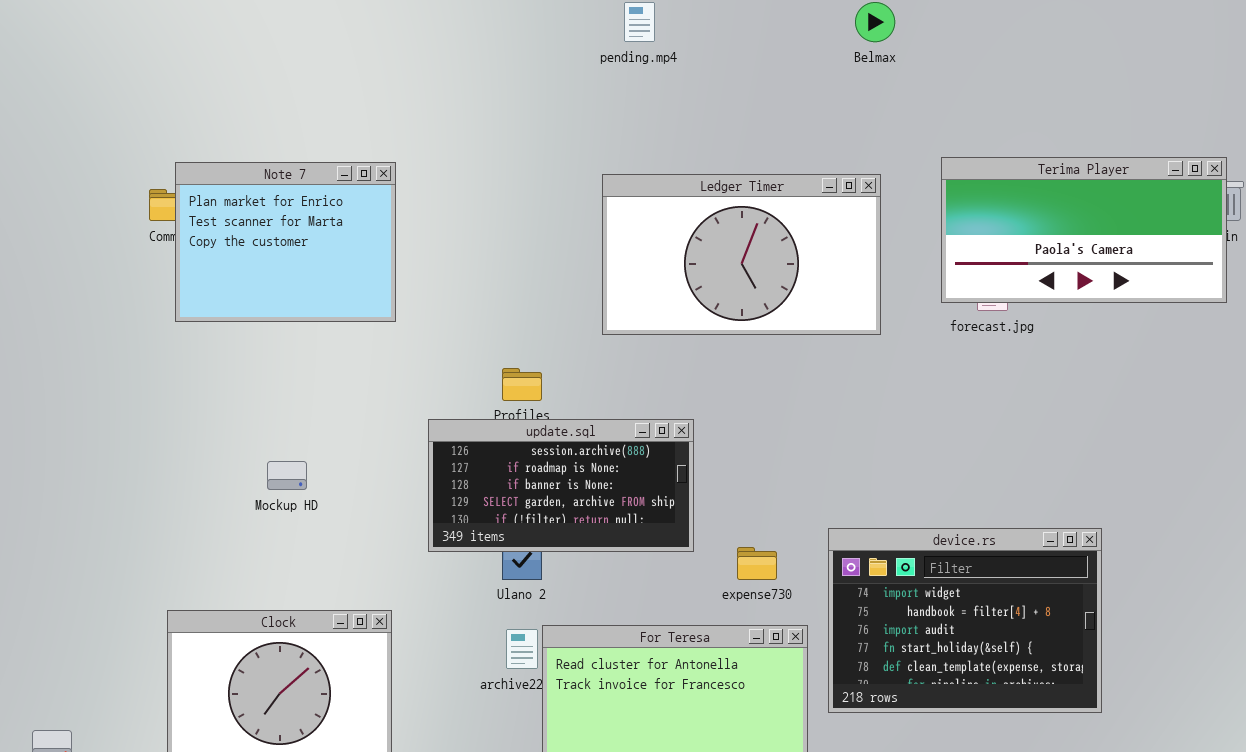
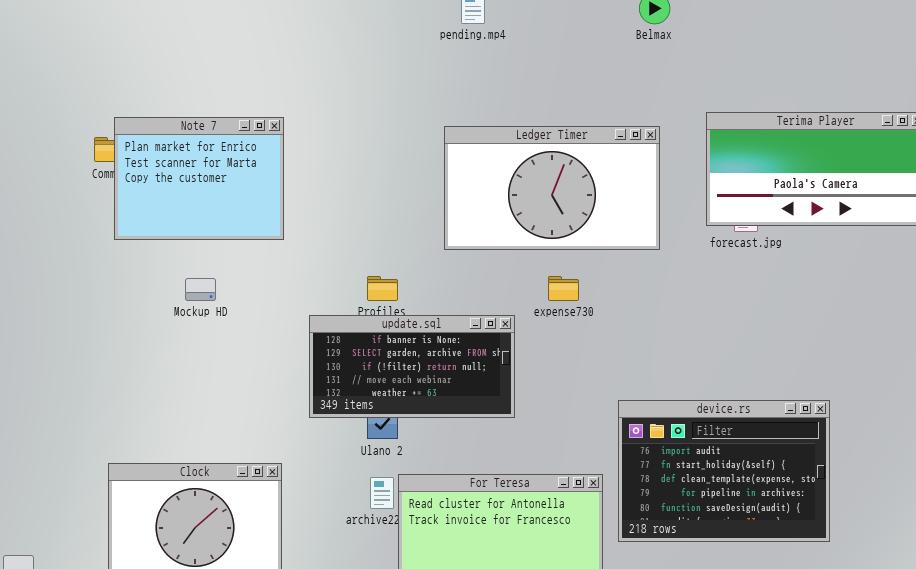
update.sql: [428,419,694,552] -> [309,315,515,418], scrolled down 2 rows
Mockup HD: [267,461,307,490] -> [185,278,216,301], moved
device.rs: [828,528,1102,713] -> [618,400,830,542], scrolled down 2 rows
expense730: [737,547,777,580] -> [548,276,579,301], moved

